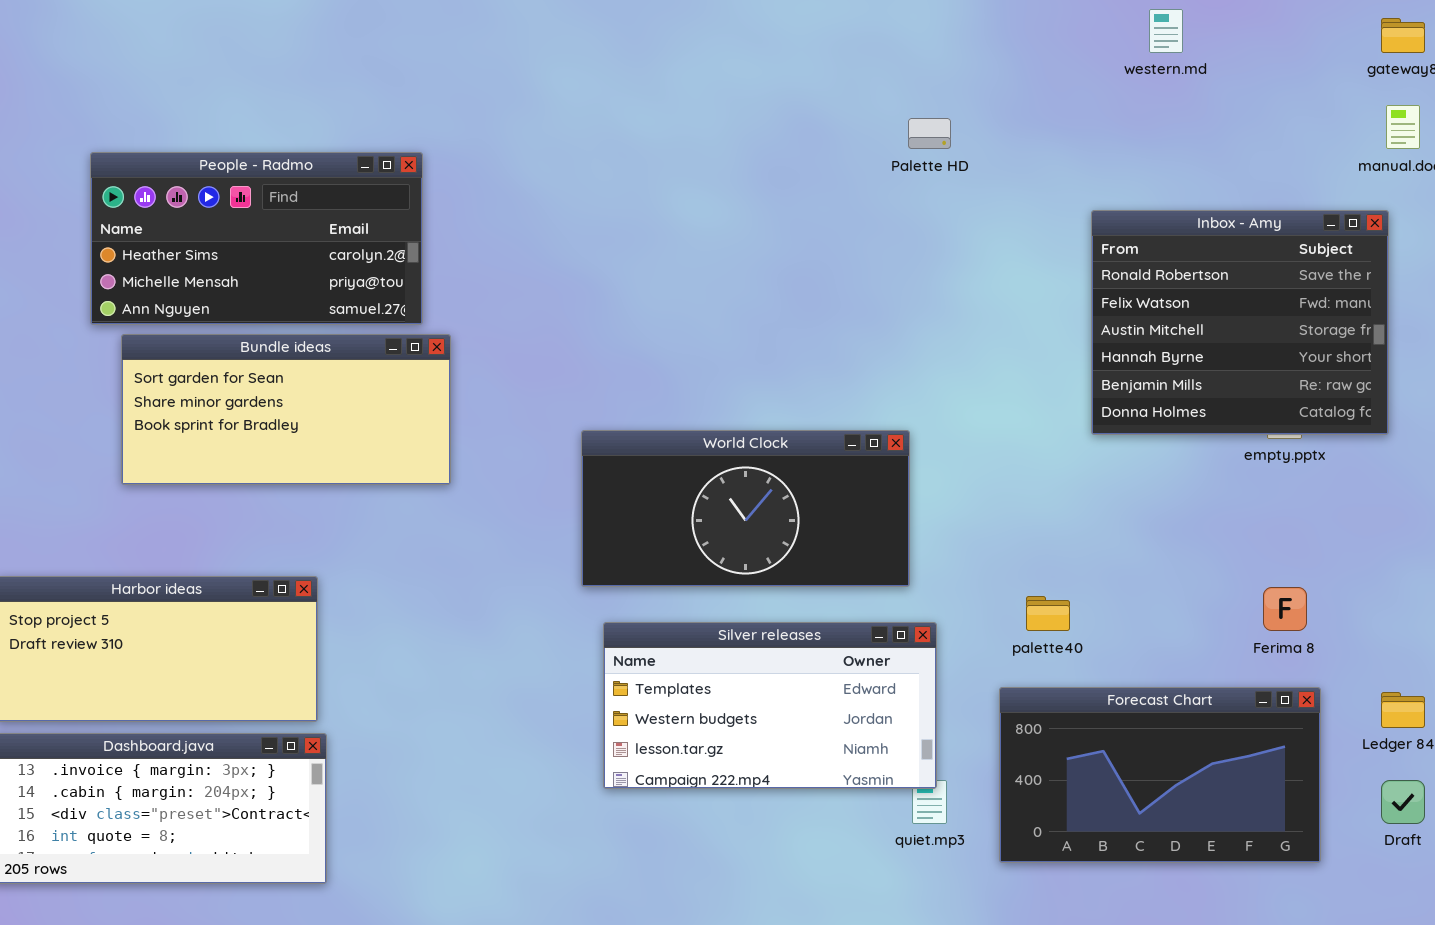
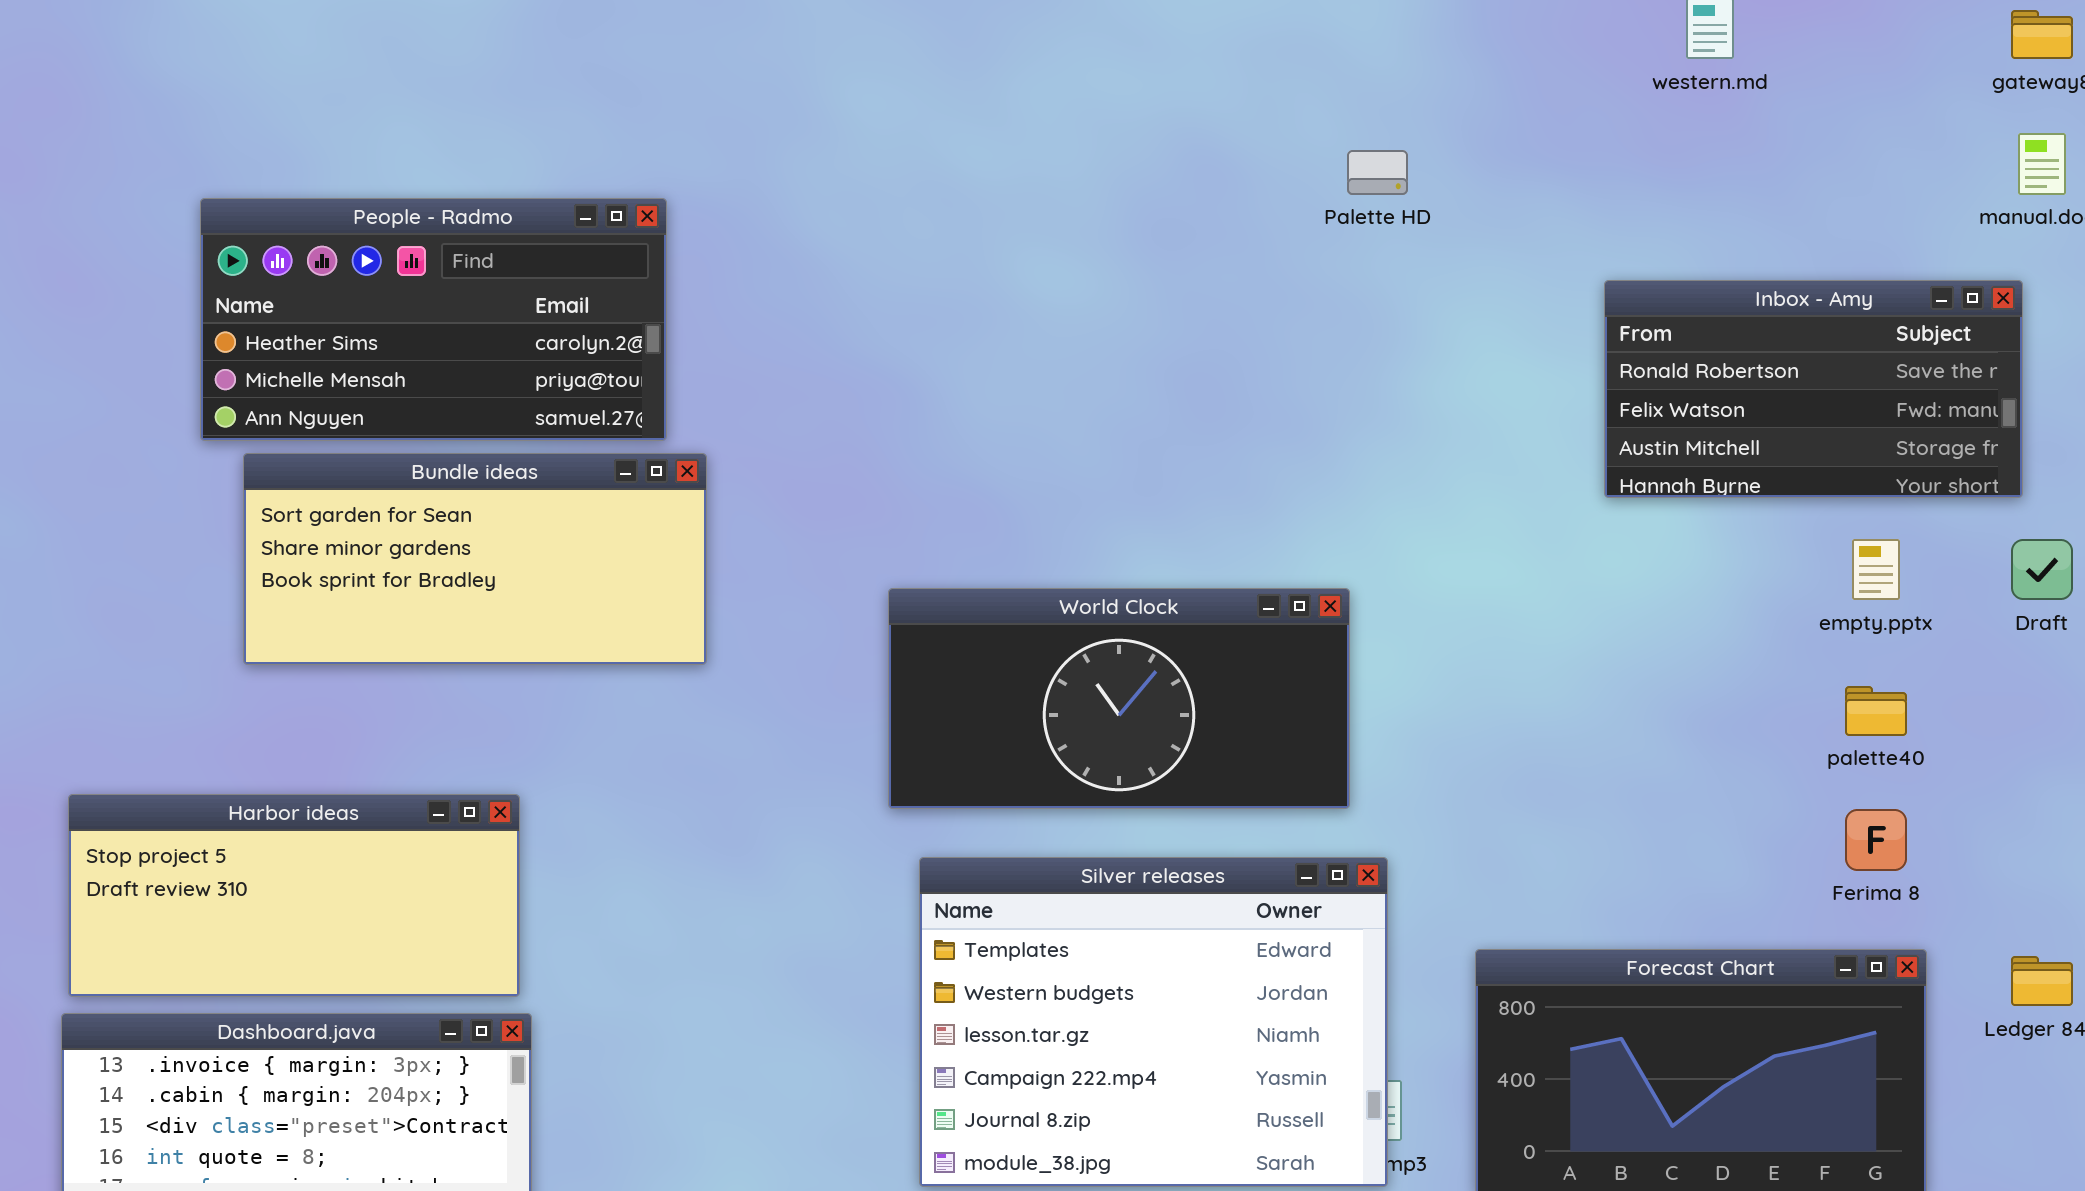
Inbox - Amy: [1091,210,1389,435] -> [1604,280,2023,498], resized
palette40: [1026,596,1070,631] -> [1845,686,1907,736], moved
Silver releases: [603,622,937,789] -> [919,857,1388,1187], resized
Draft: [1381,780,1425,824] -> [2011,539,2073,600], moved

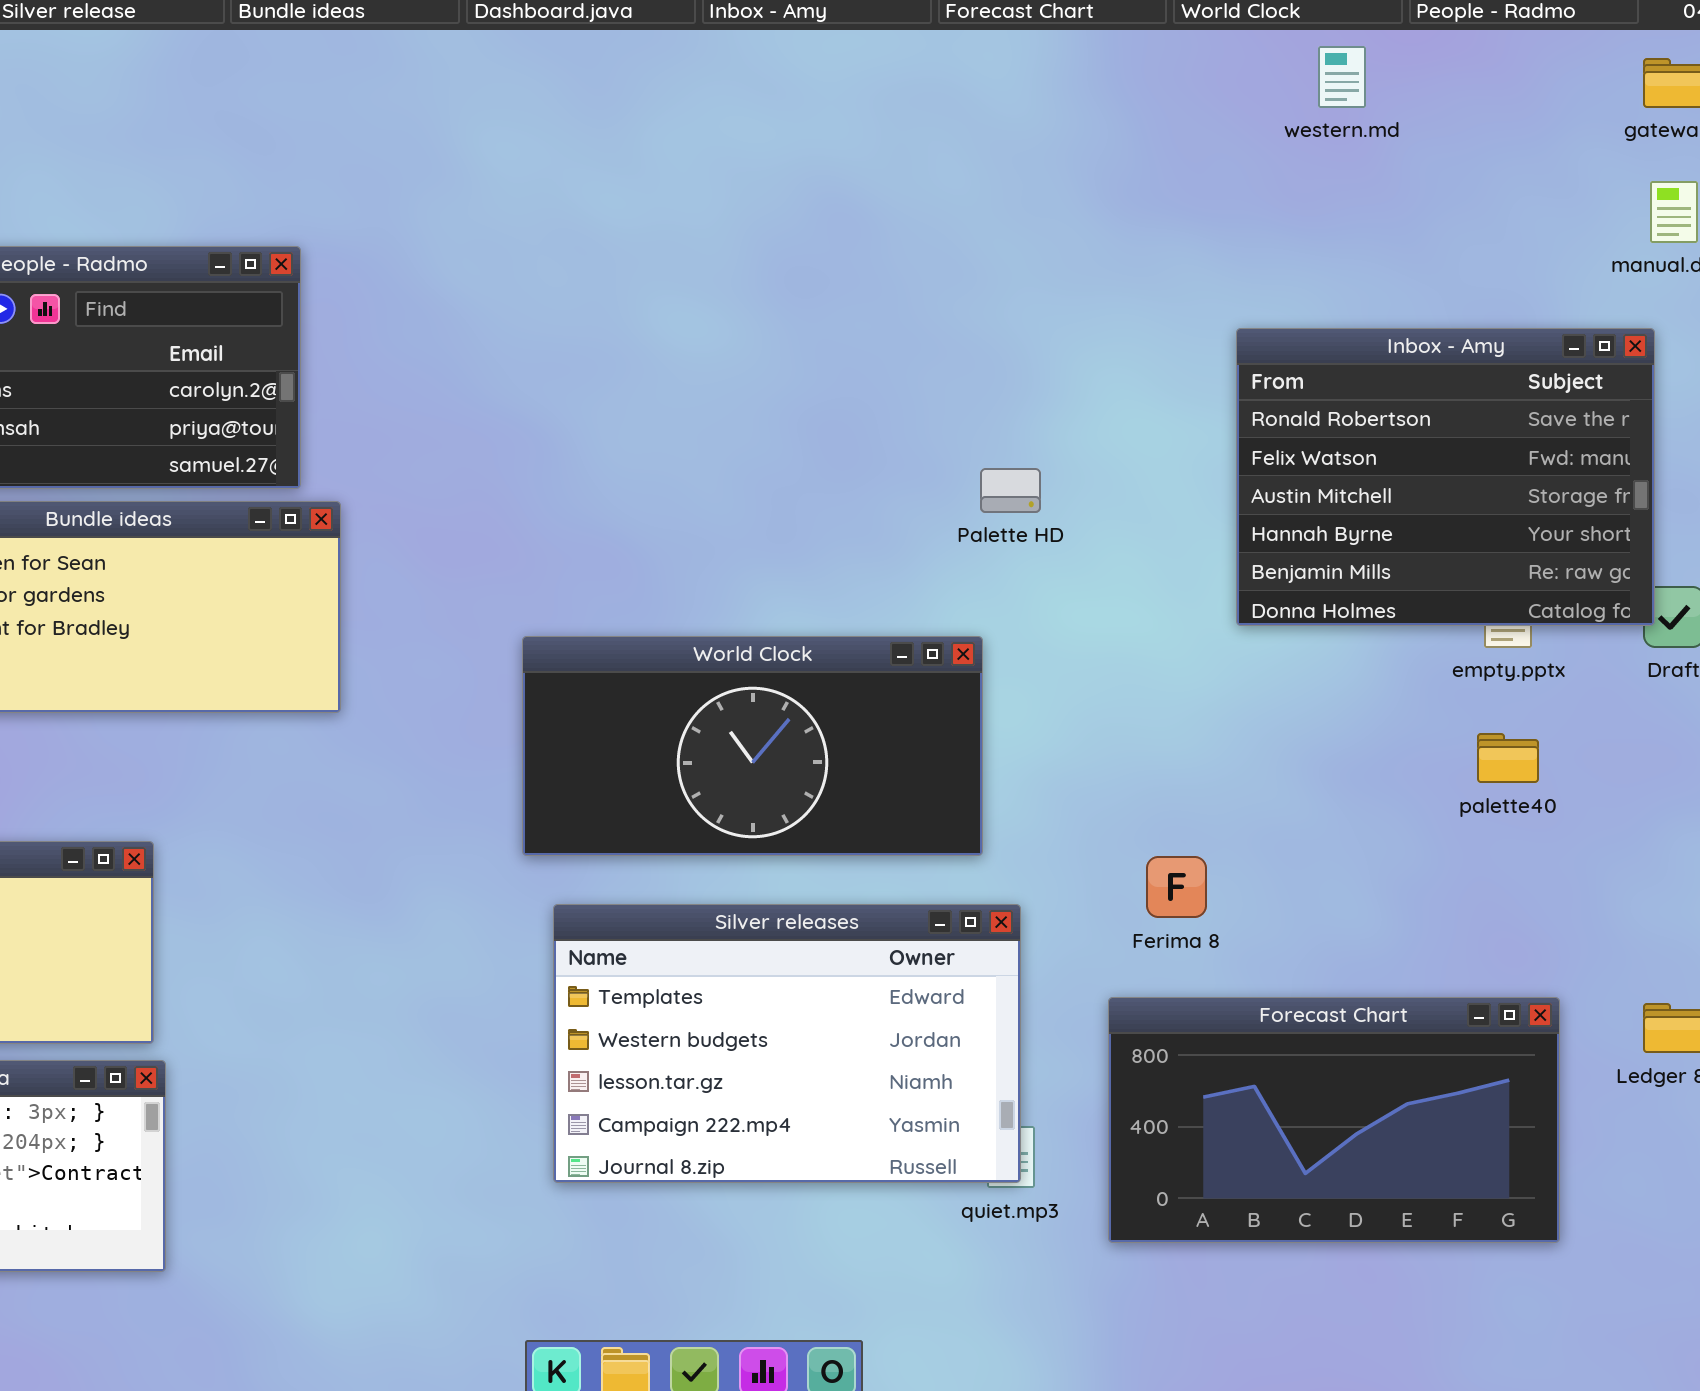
Palette HD: [1347,150,1408,195] -> [980,468,1041,513], moved
Inbox - Amy: [1604,280,2023,498] -> [1236,328,1655,626], resized
Ferima 8: [1845,809,1907,871] -> [1146,856,1207,918], moved
Silver releases: [919,857,1388,1187] -> [553,904,1021,1183], resized

